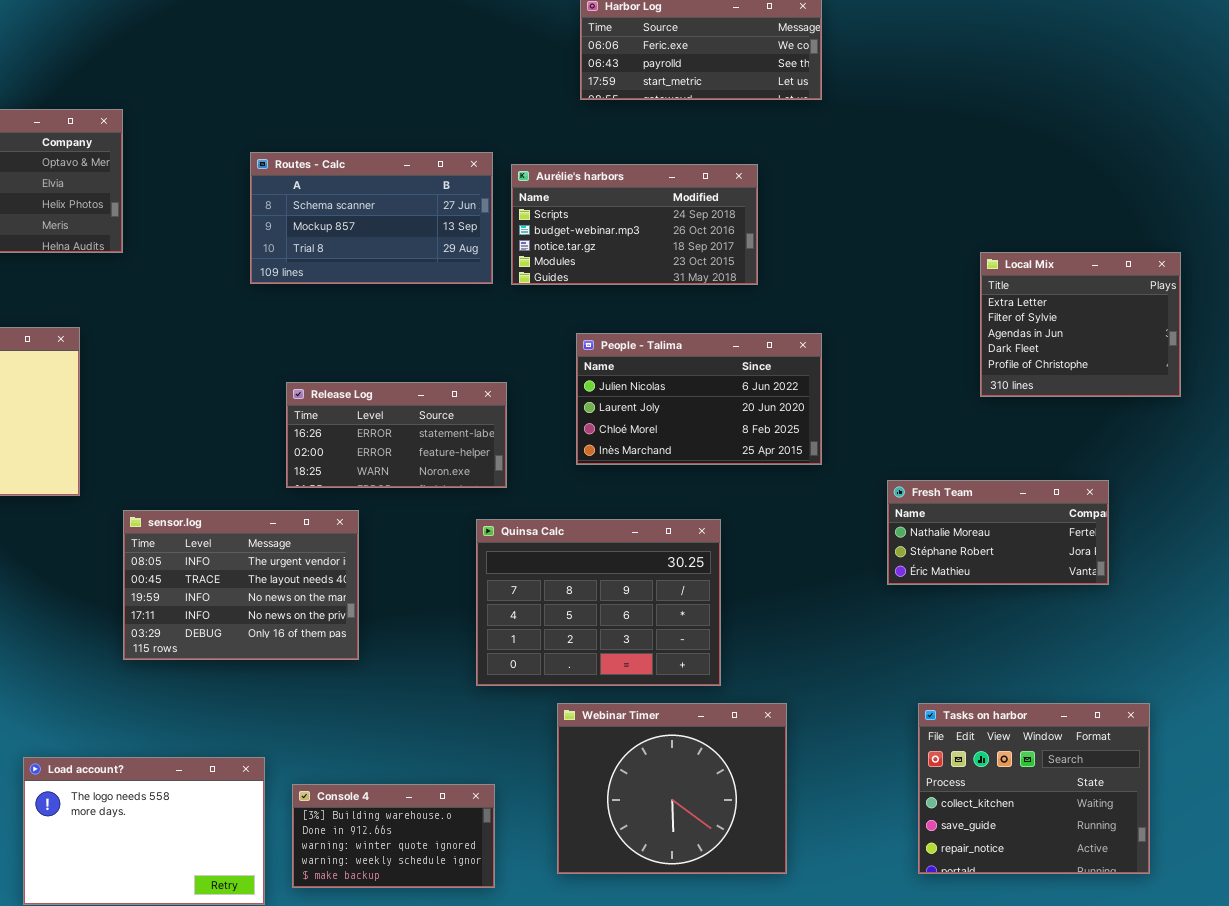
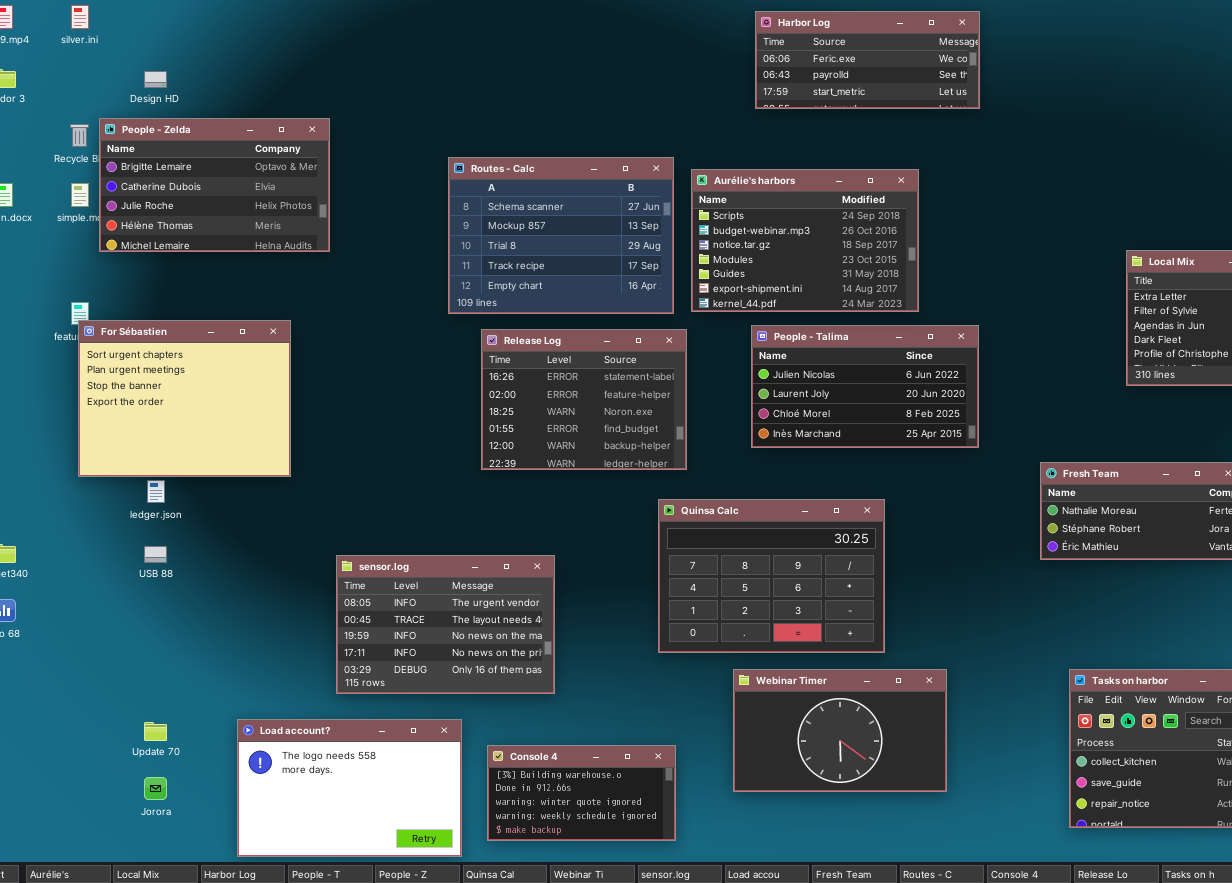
Routes - Calc: [250,152,493,284] -> [448,157,674,314], resized
Aurélie's harbors: [511,164,758,285] -> [691,169,919,312], resized
Release Log: [286,382,507,488] -> [481,329,687,470], resized
sensor.log: [123,510,359,660] -> [336,555,555,694], moved
Webinar Timer: [557,703,787,874] -> [733,669,947,792], resized

